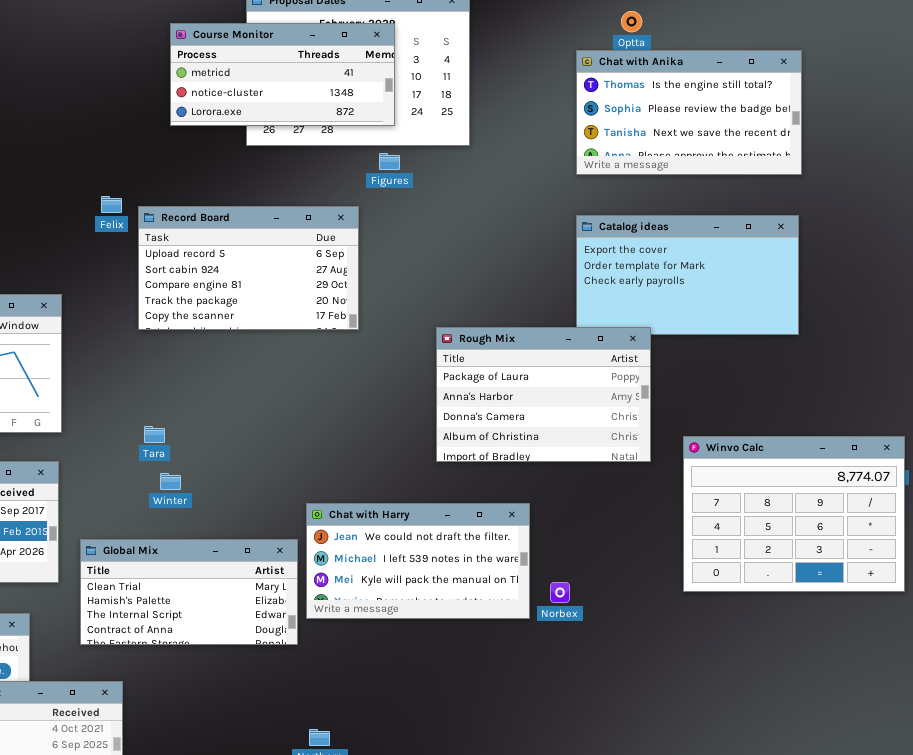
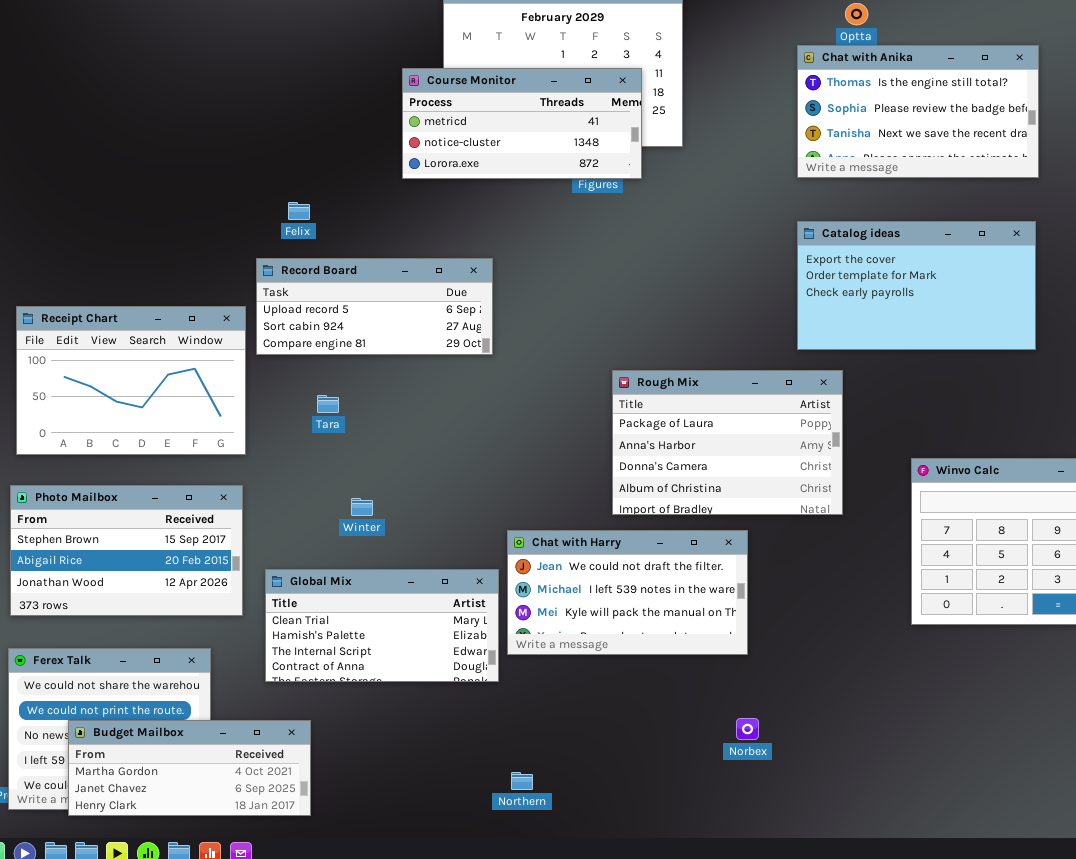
Course Monitor: [170,23,395,126] -> [402,68,642,179], moved
Record Board: [138,206,359,330] -> [256,258,493,355], moved, resized
Rough Mix: [436,327,651,462] -> [612,370,843,515], moved
Tara: [144,426,165,443] -> [317,395,339,413], moved
Norbex: [550,582,570,603] -> [736,718,759,740], moved

